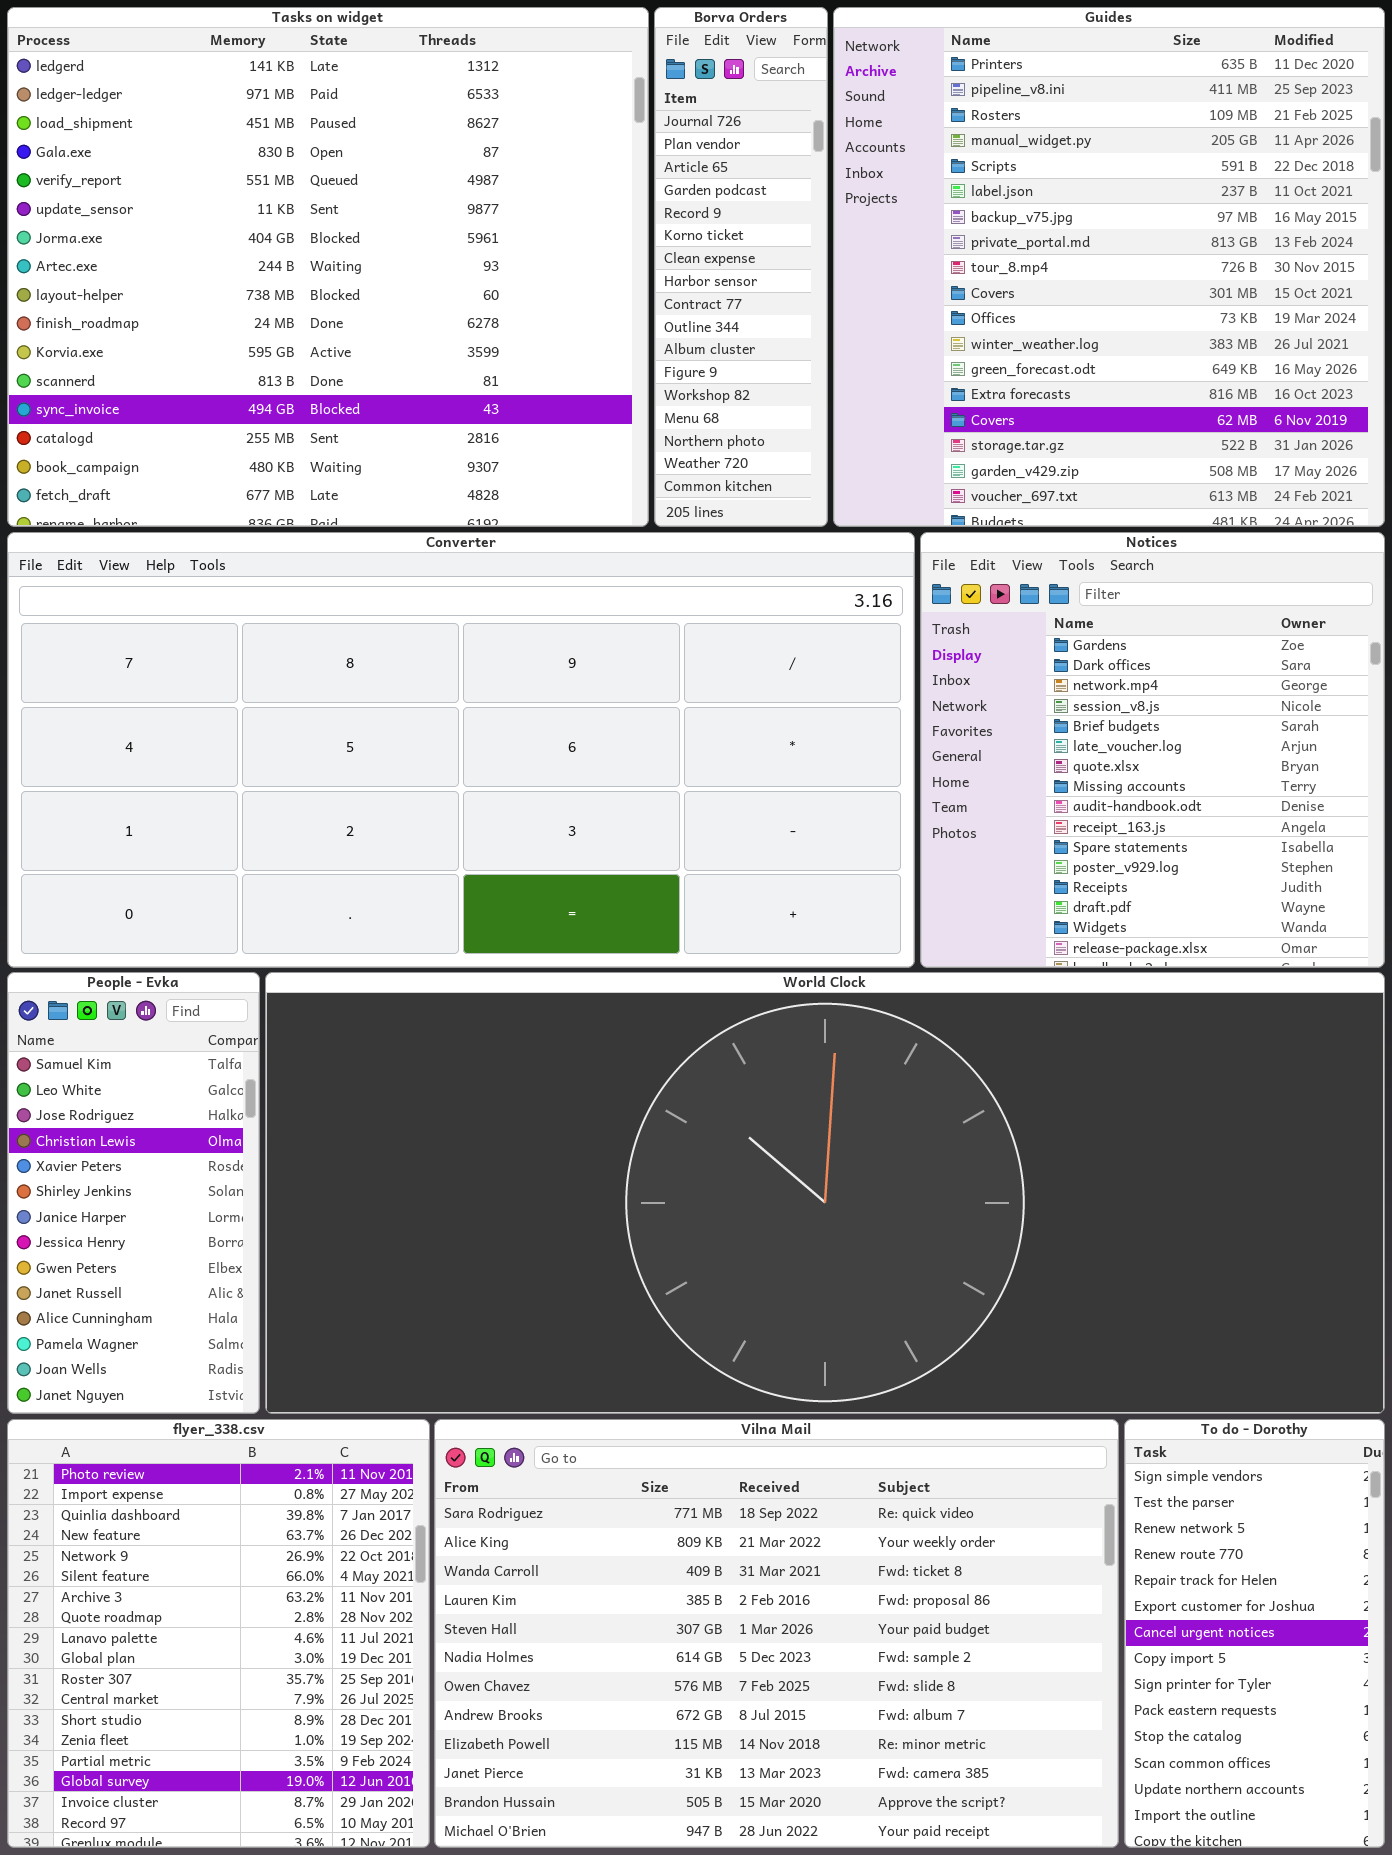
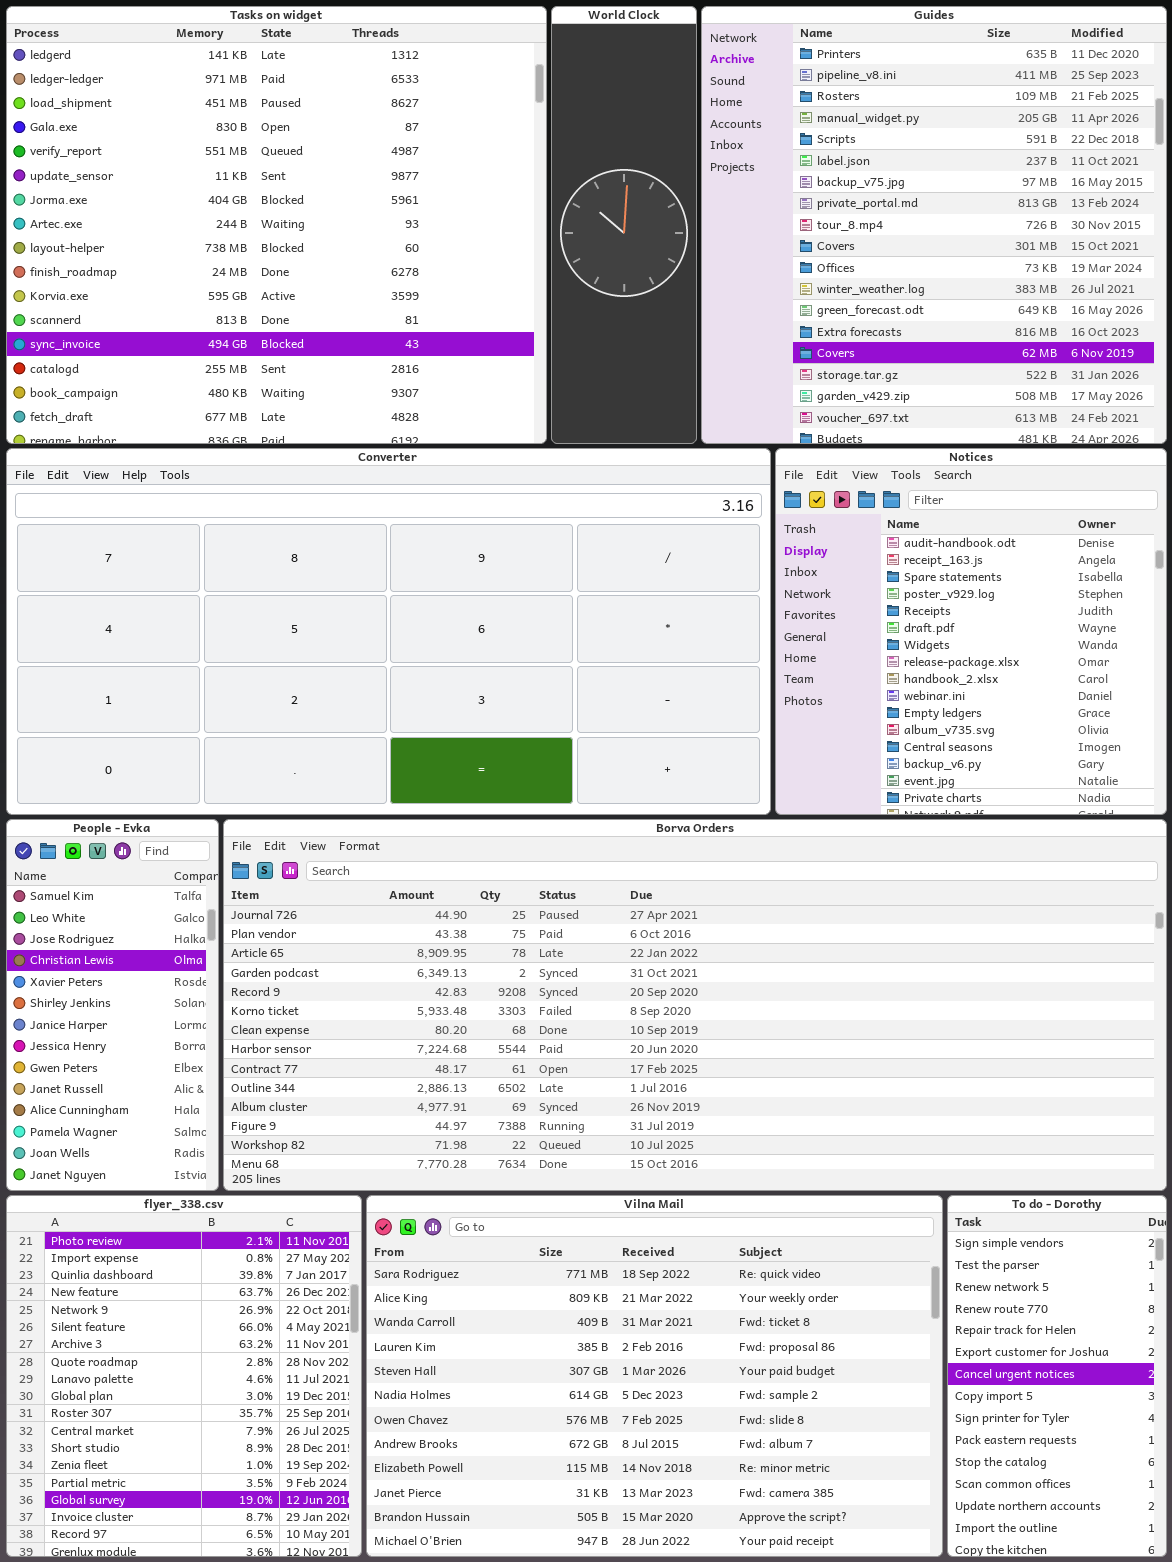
Borva Orders: [654,7,828,527] -> [223,819,1167,1191], moved, resized
Notices: [920,532,1385,968] -> [775,448,1167,815], scrolled down 8 rows
World Clock: [265,972,1385,1414] -> [551,6,697,444], moved, resized

